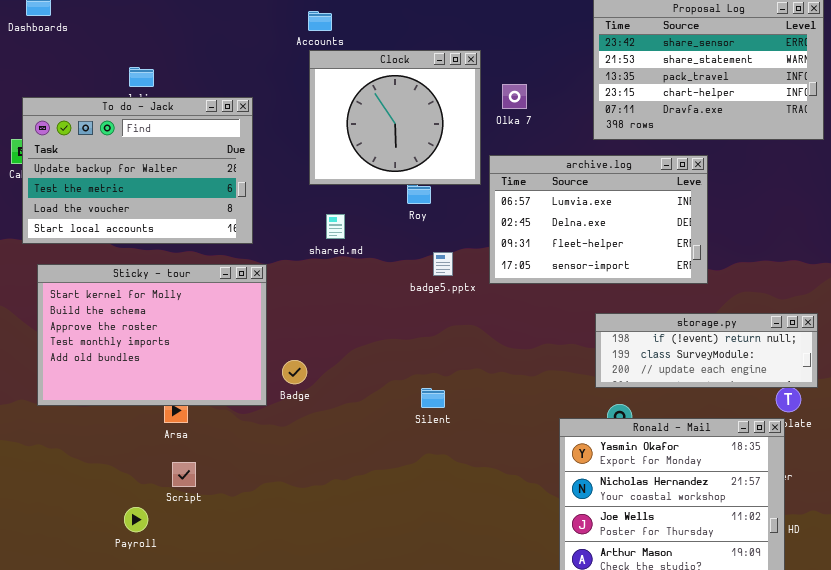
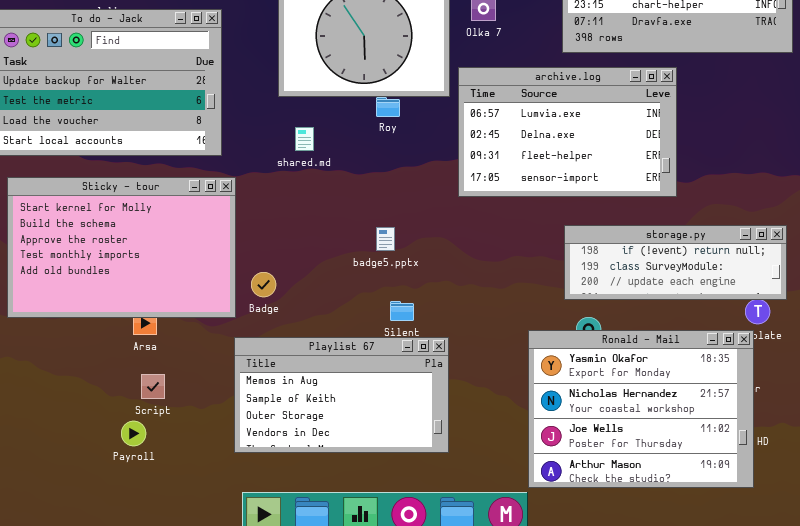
badge5.pptx: [433,252,453,276] -> [376,227,395,251], moved
Playlist 67: none -> [234,337,449,453], opened
Payroll: [124,507,148,532] -> [121,421,146,446], moved

